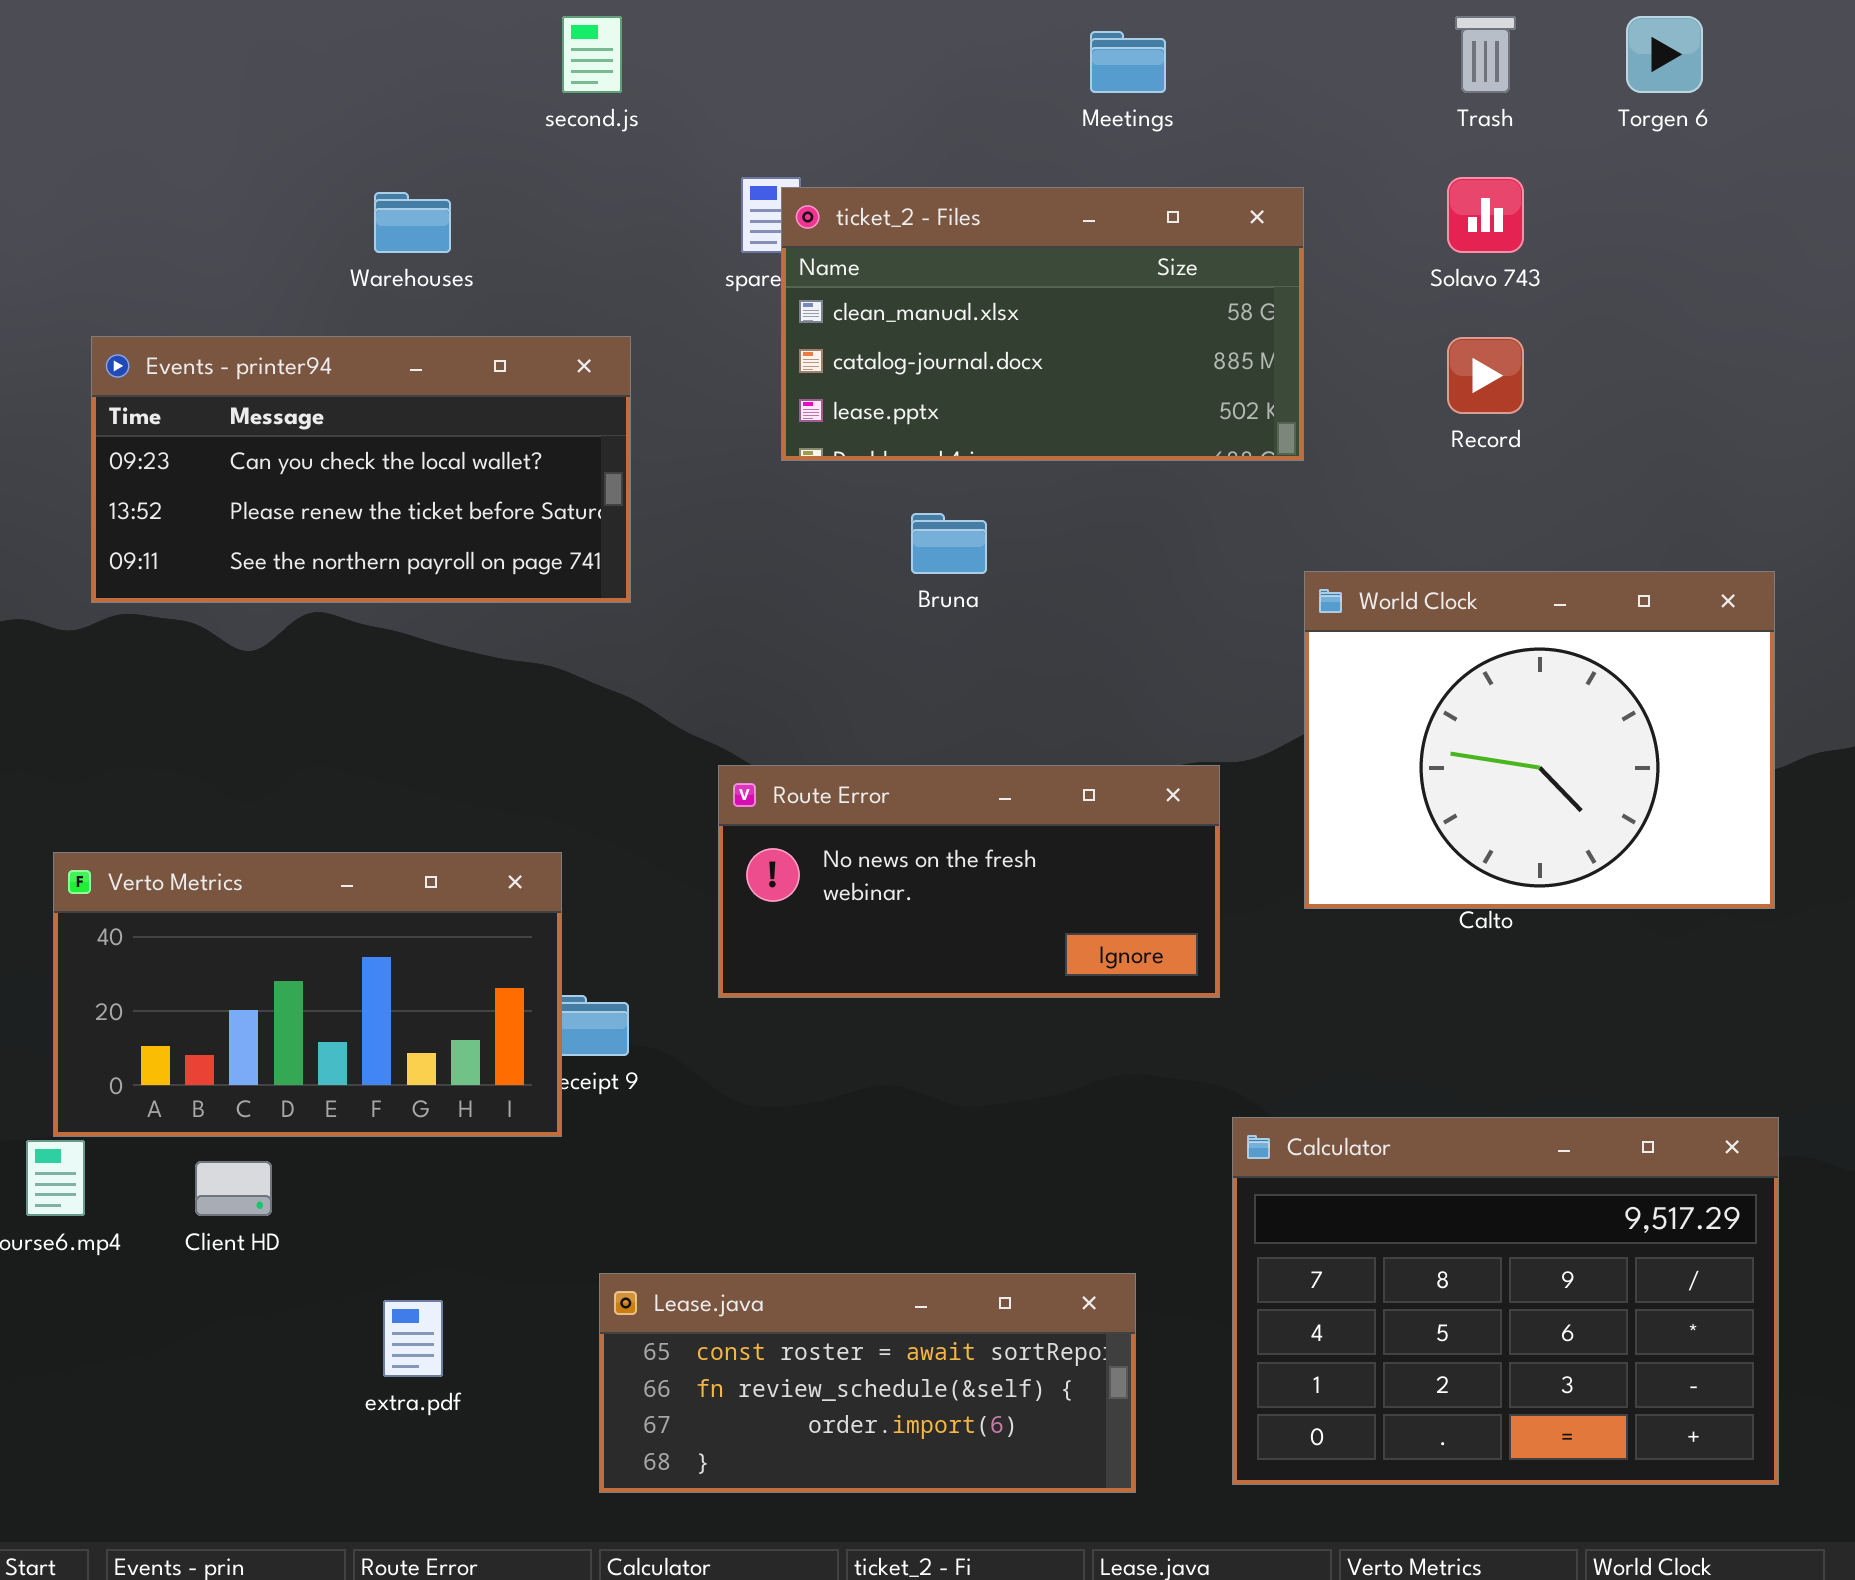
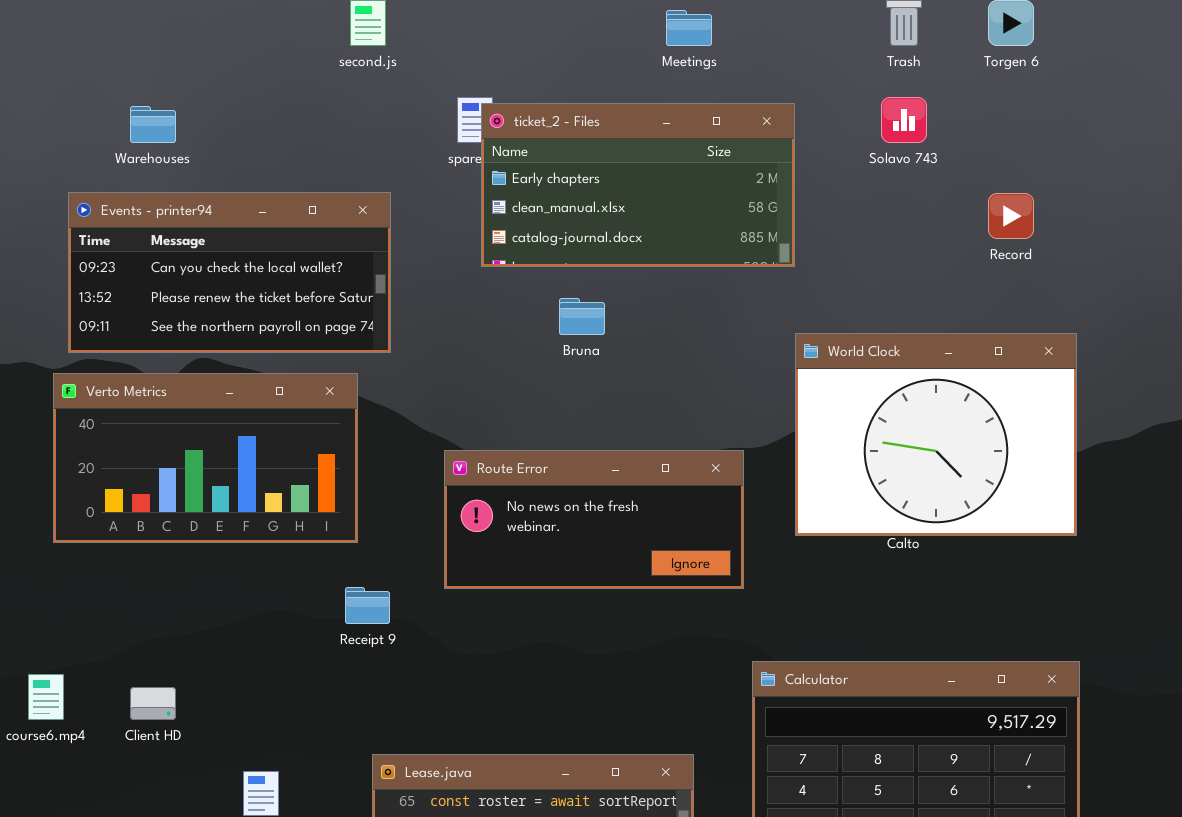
ticket_2 - Files: [781,187,1304,461] -> [481,103,795,267], scrolled up 1 row
Warehouses: [374,192,451,253] -> [130,106,176,143], moved
Record: [1447,337,1524,414] -> [988,193,1034,239], moved
Verto Metrics: [53,852,562,1137] -> [53,373,358,543], moved

